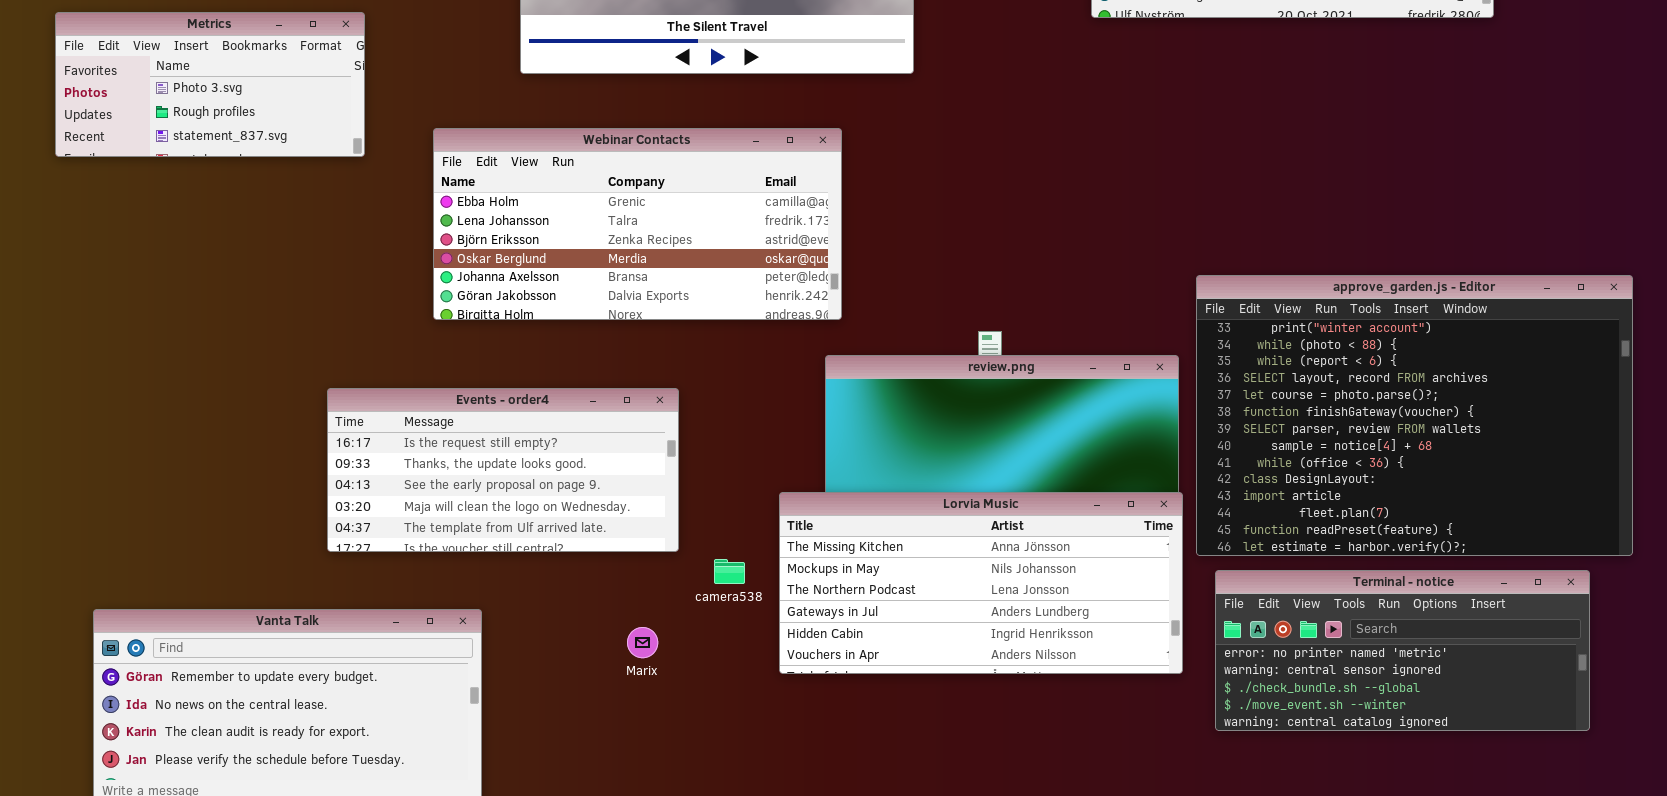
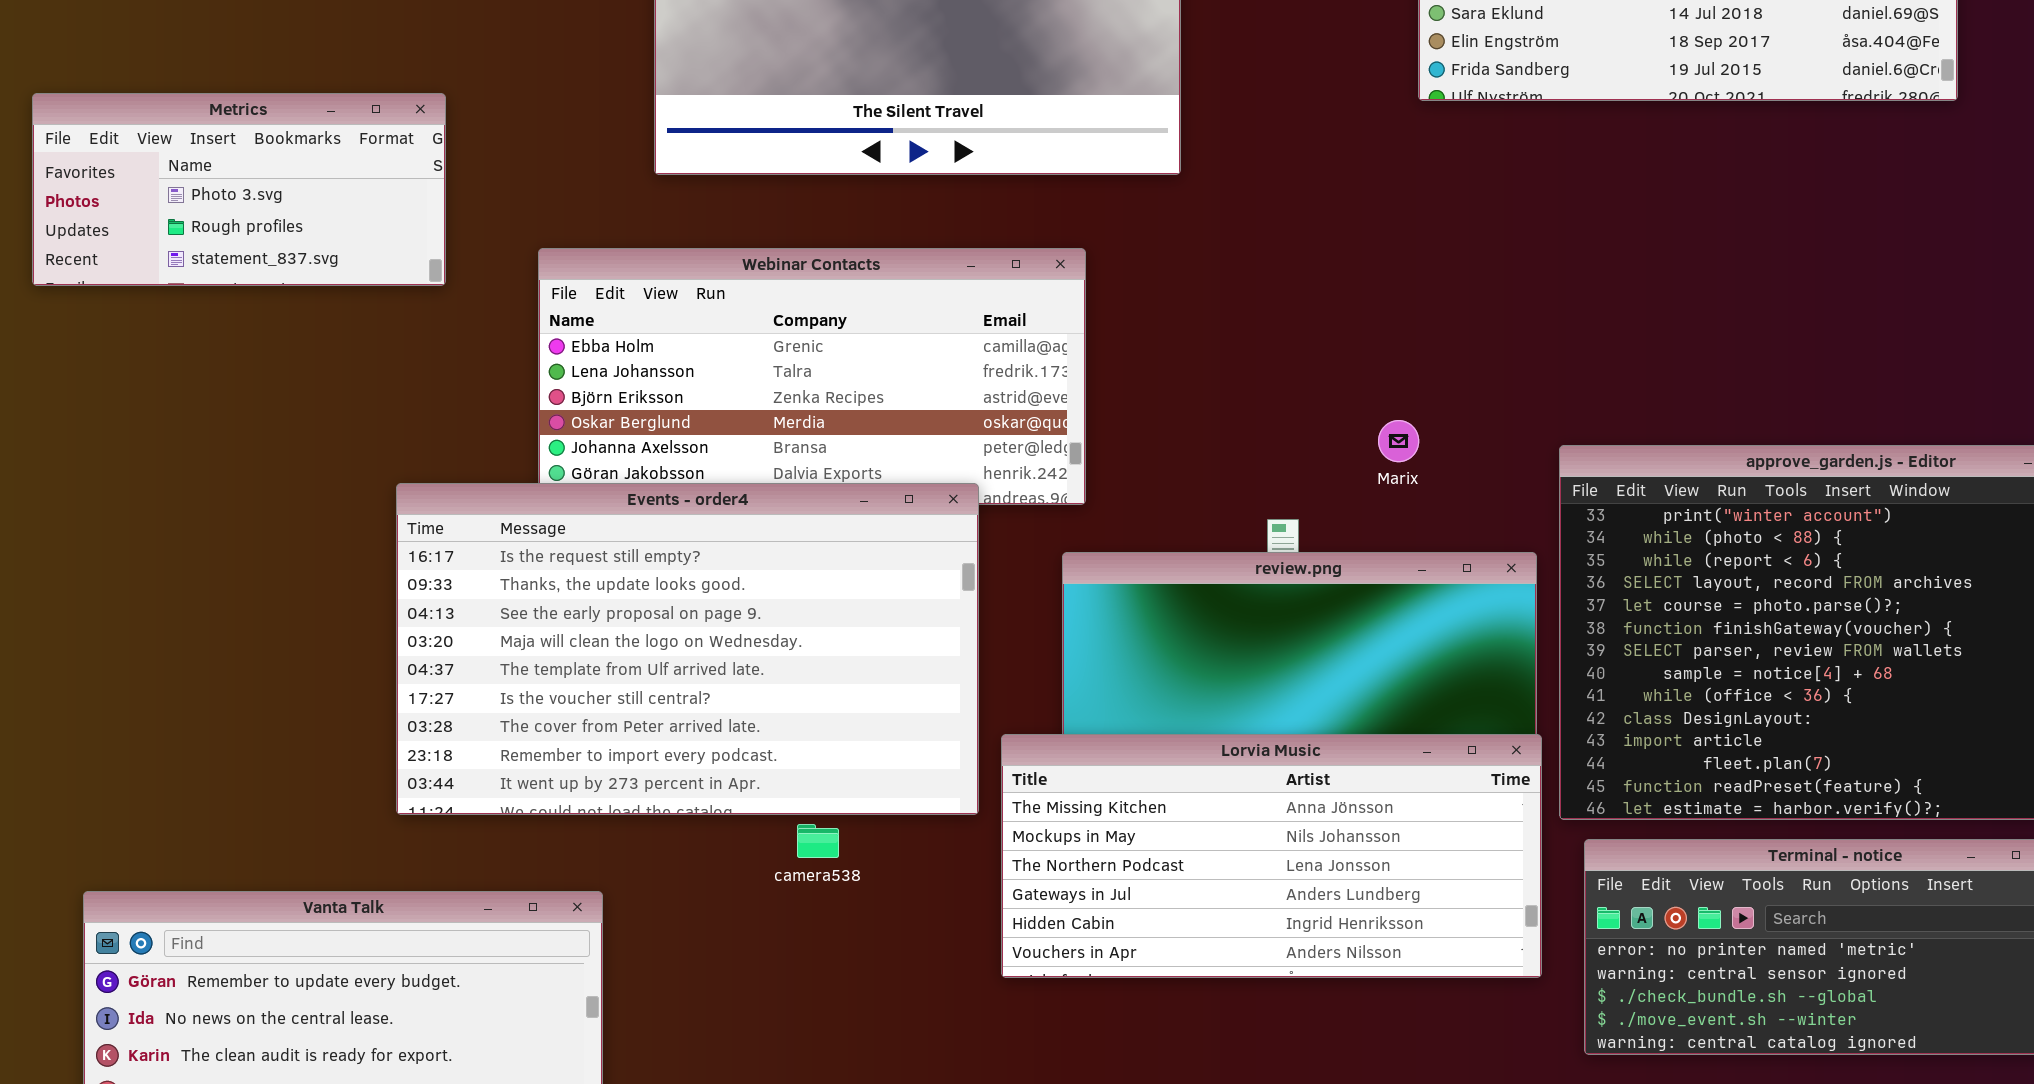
Events - order4: [327,388,679,552] -> [396,483,979,815], resized
camera538: [714,559,745,584] -> [797,824,839,858], moved
Marix: [627,627,658,658] -> [1378,420,1419,462], moved

